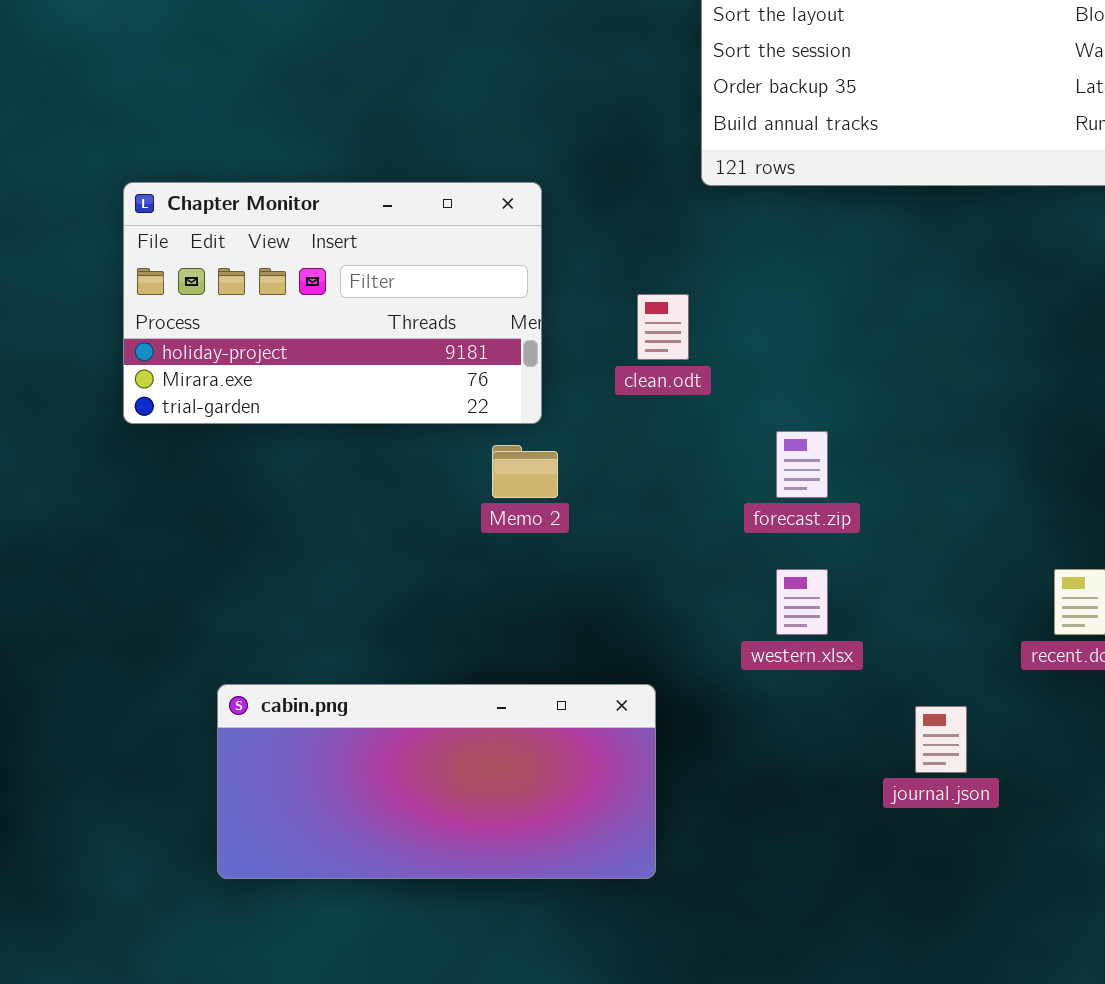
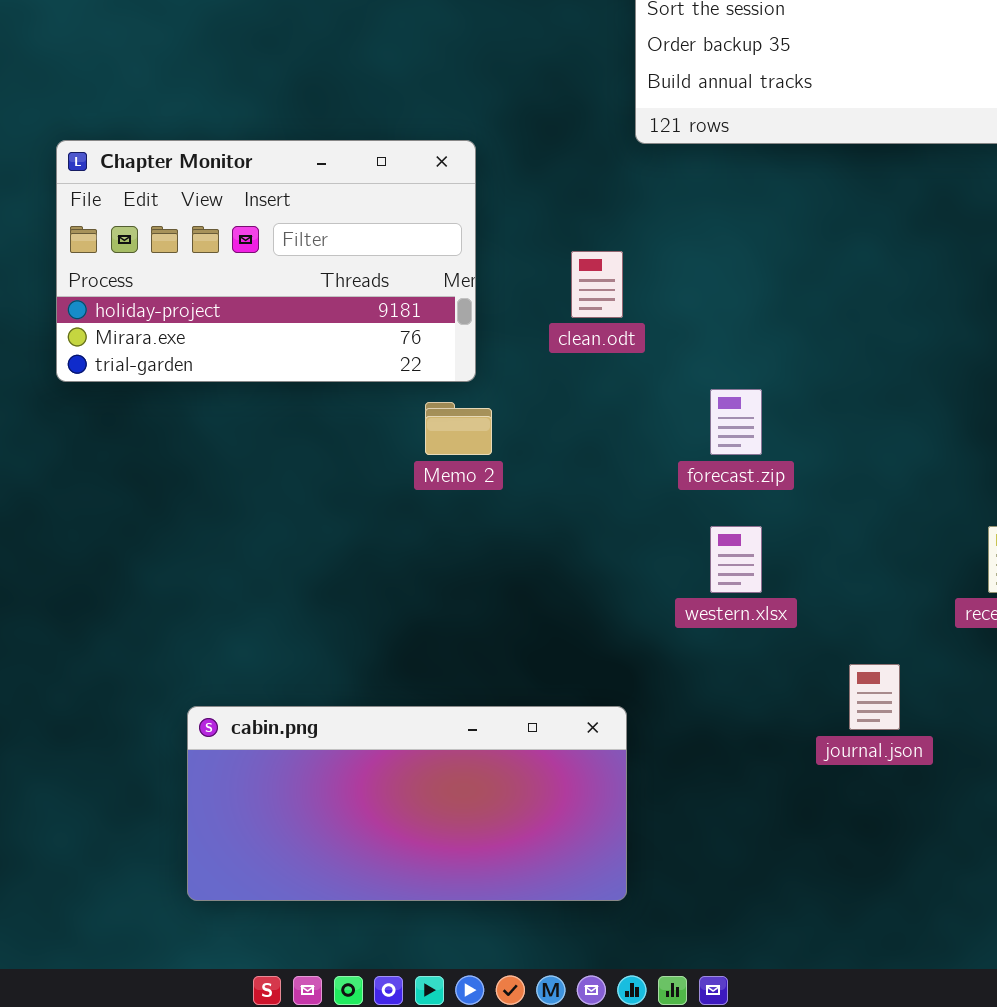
cabin.png: [217,684,656,879] -> [187,706,627,901], moved

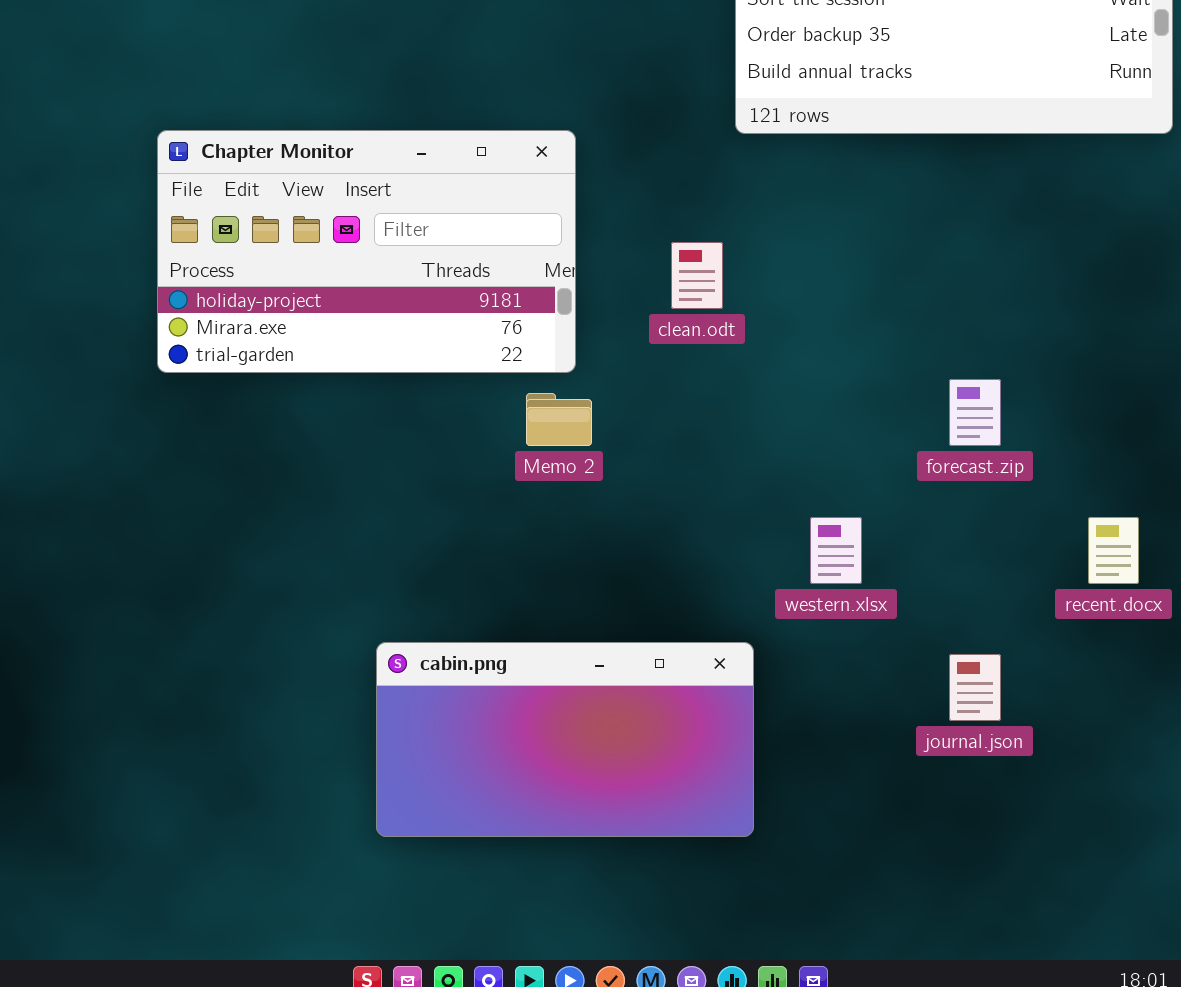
forecast.zip: [710,389,762,455] -> [949,379,1001,446], moved
cabin.png: [187,706,627,901] -> [376,642,754,837], moved, resized

